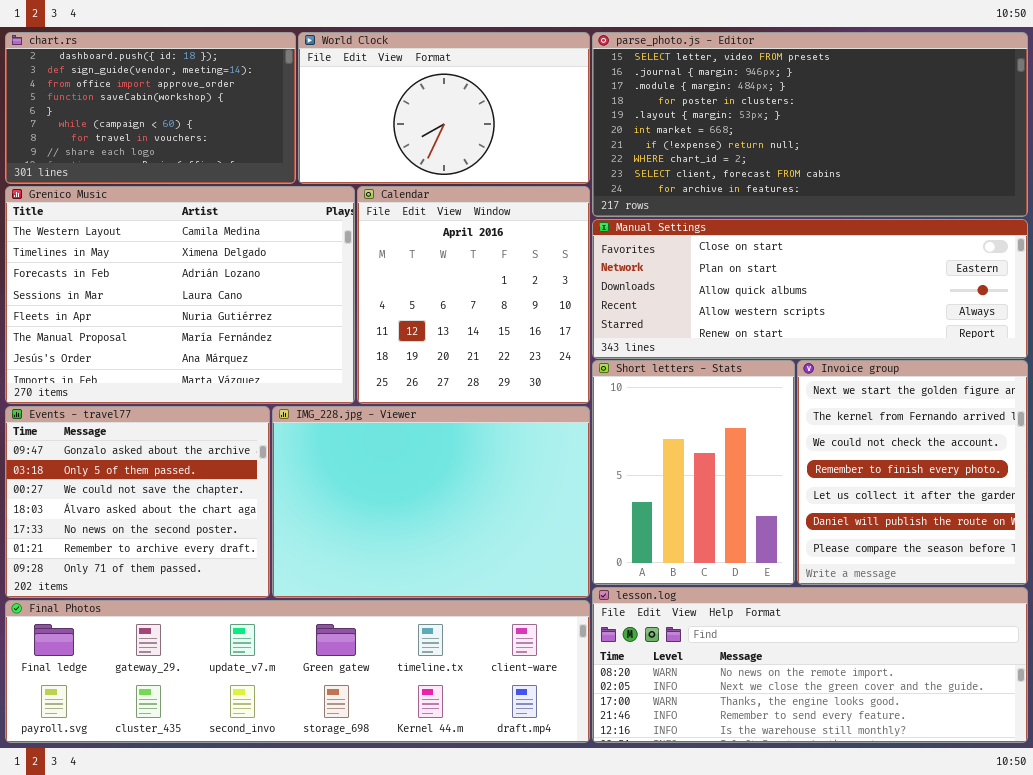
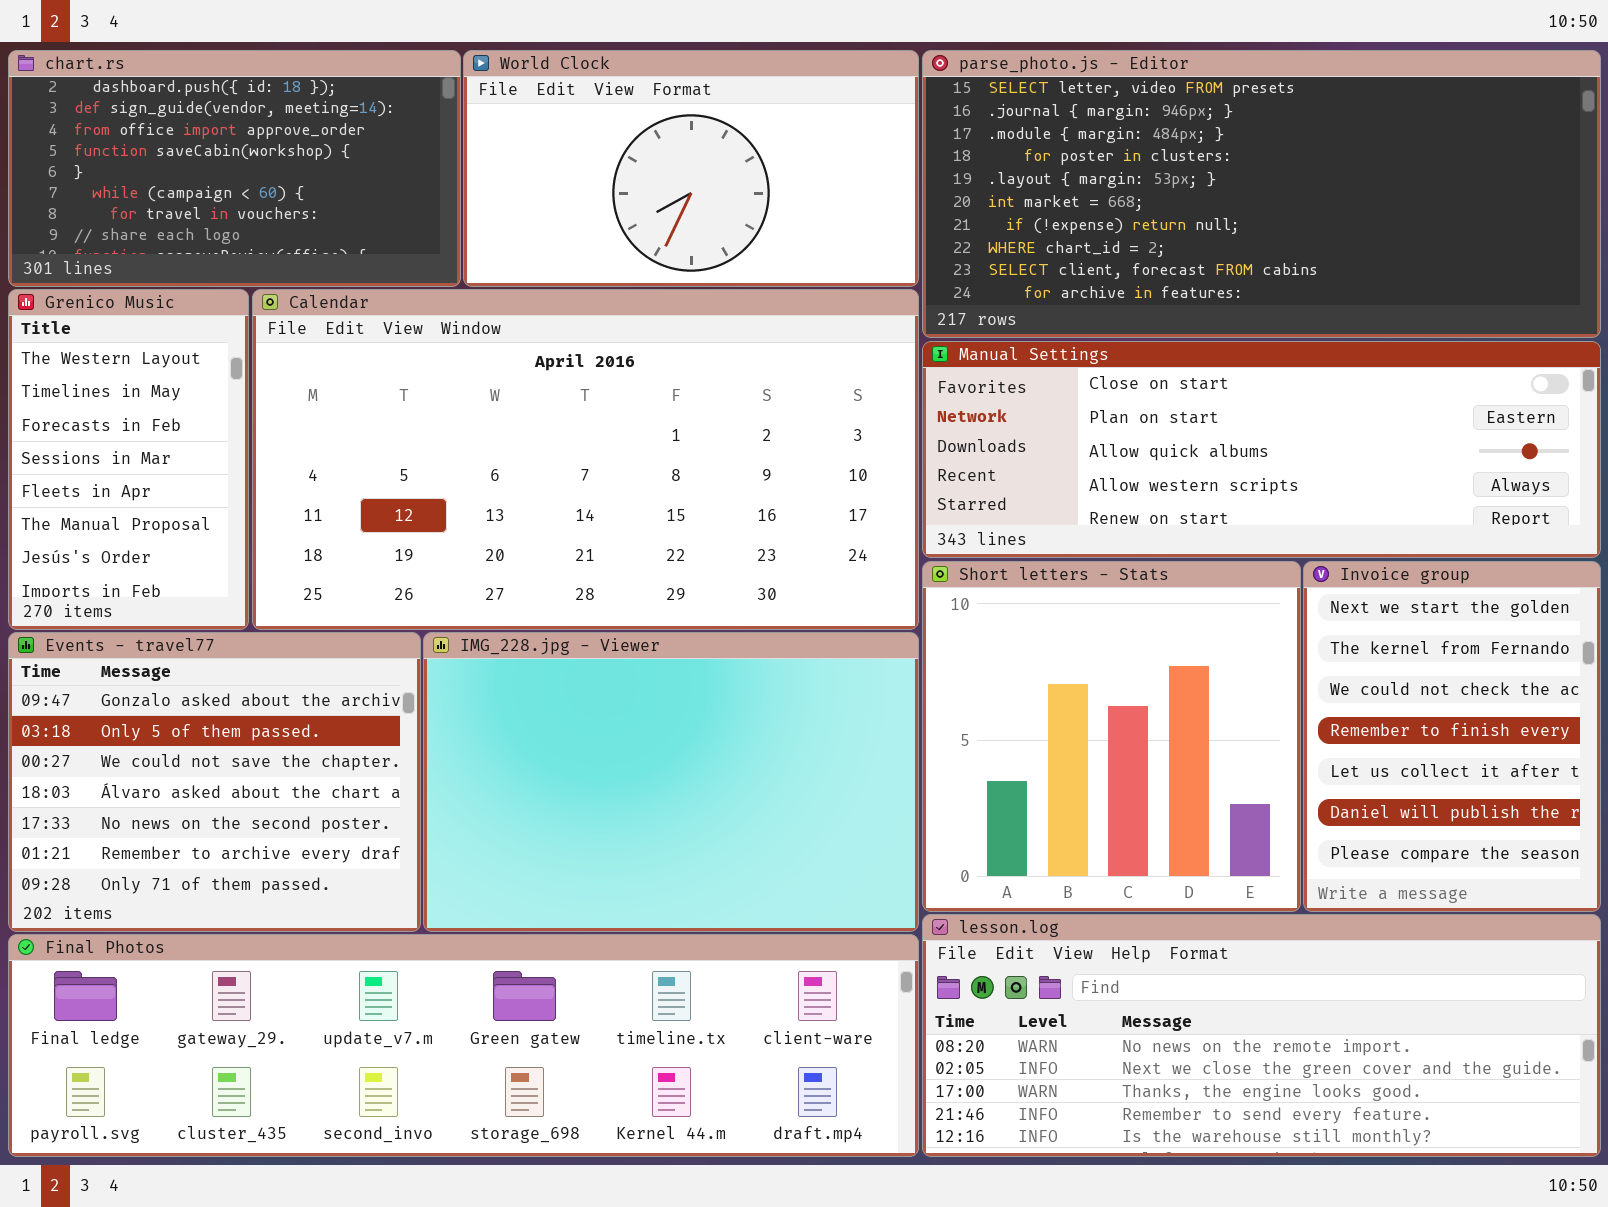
Grenico Music: [5,186,355,404] -> [8,289,249,630], resized
Calendar: [357,186,590,404] -> [252,289,919,630], resized
Short letters - Stats: [592,360,795,585] -> [922,561,1301,912], resized
Invoice group: [797,360,1028,585] -> [1303,561,1601,912], resized

